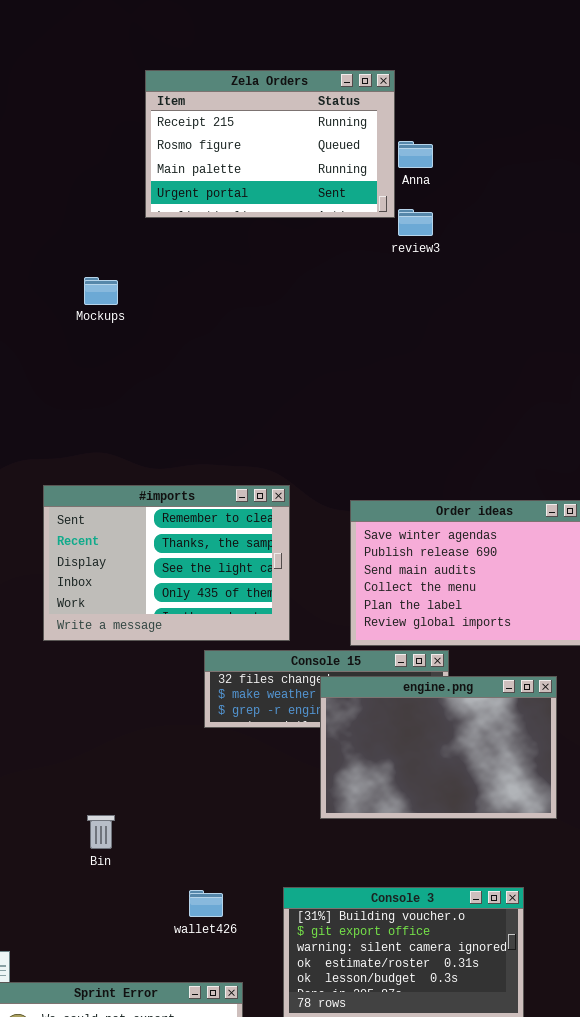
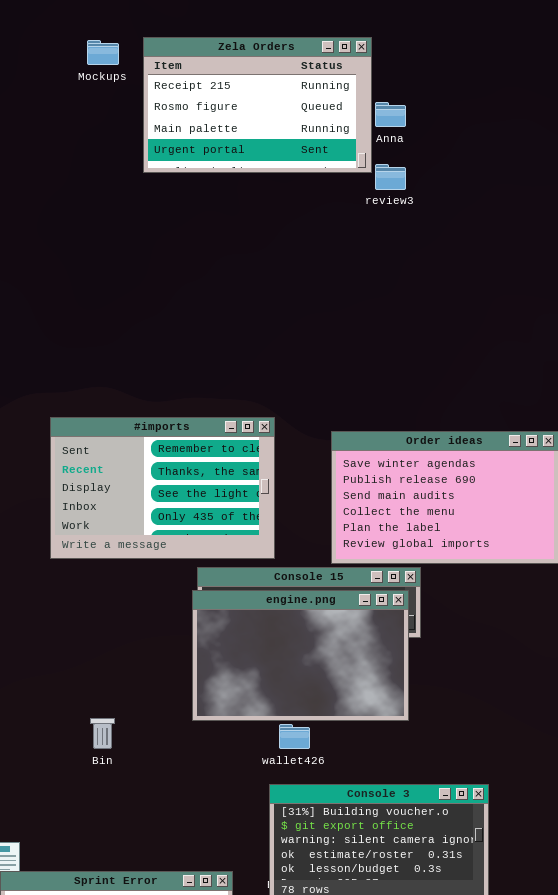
Mockups: [84,277,118,305] -> [87,40,119,65], moved
engine.png: [320,676,557,819] -> [192,590,409,721], moved
wallet426: [189,890,223,917] -> [279,724,310,749], moved

